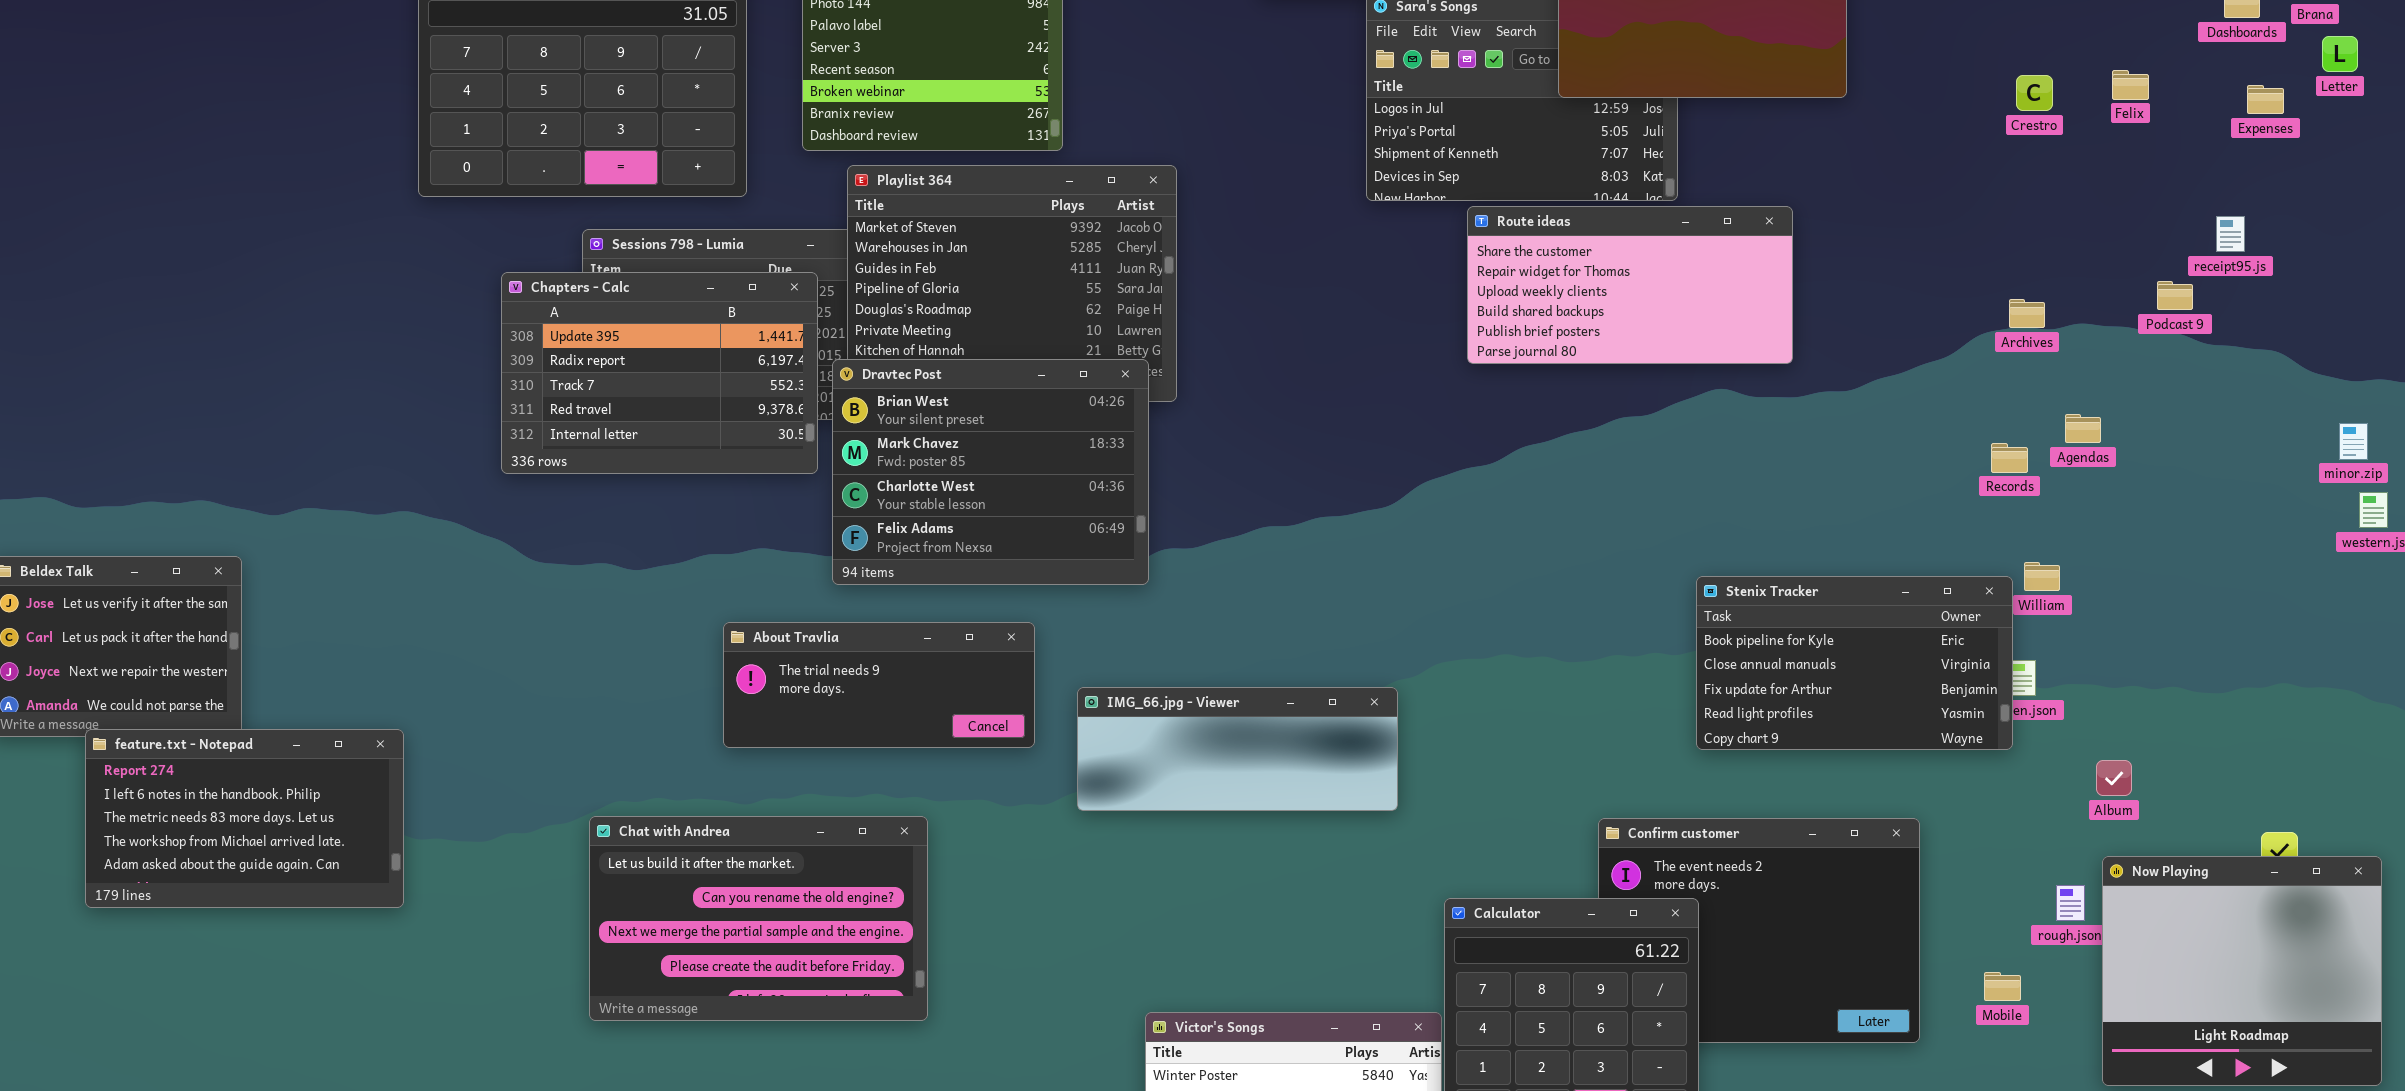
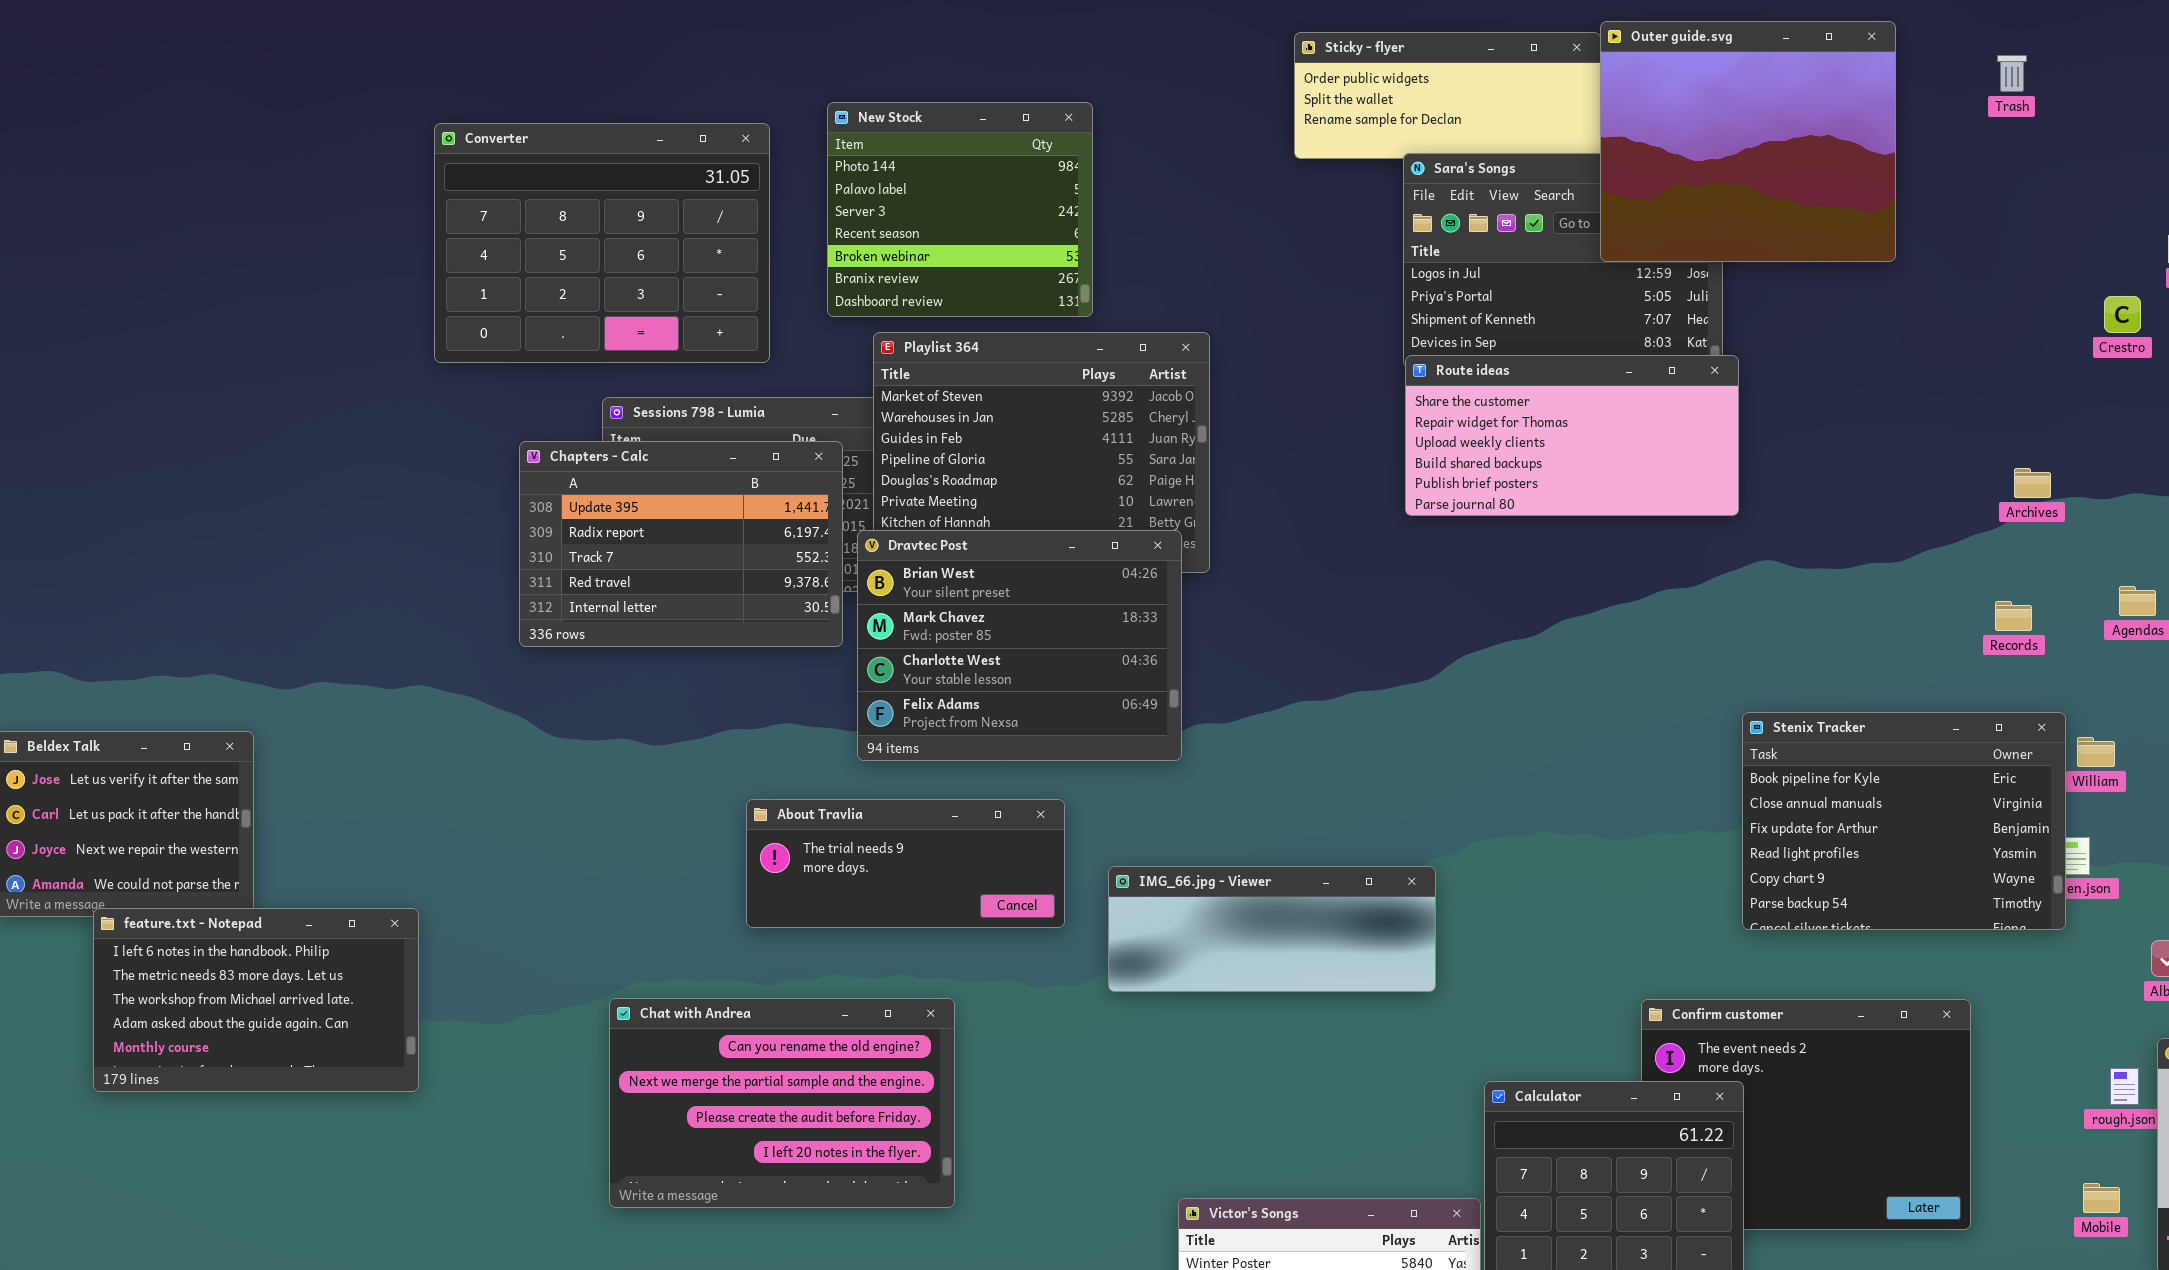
Crestro: [2016,75,2053,111] -> [2104,296,2141,333], moved
Route ideas: [1467,206,1793,364] -> [1405,355,1739,516], moved
Archives: [2009,299,2045,328] -> [2014,468,2051,498], moved
Records: [1991,443,2028,473] -> [1995,601,2032,631], moved
Stenix Tracker: [1696,576,2013,750] -> [1742,712,2066,930], resized
feature.txt - Notepad: [85,729,404,908] -> [93,908,419,1092], scrolled down 1 row
Chat with Andrea: [589,816,928,1021] -> [609,998,955,1208], scrolled down 1 row
Mobile: [1984,972,2021,1001] -> [2083,1183,2120,1213], moved

